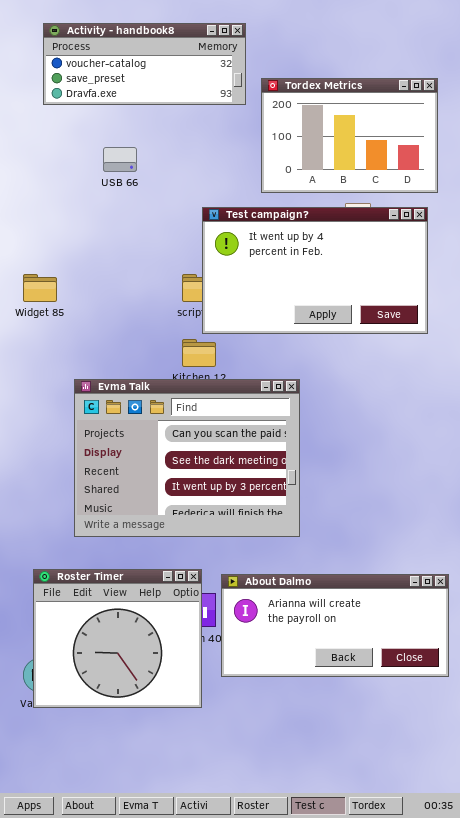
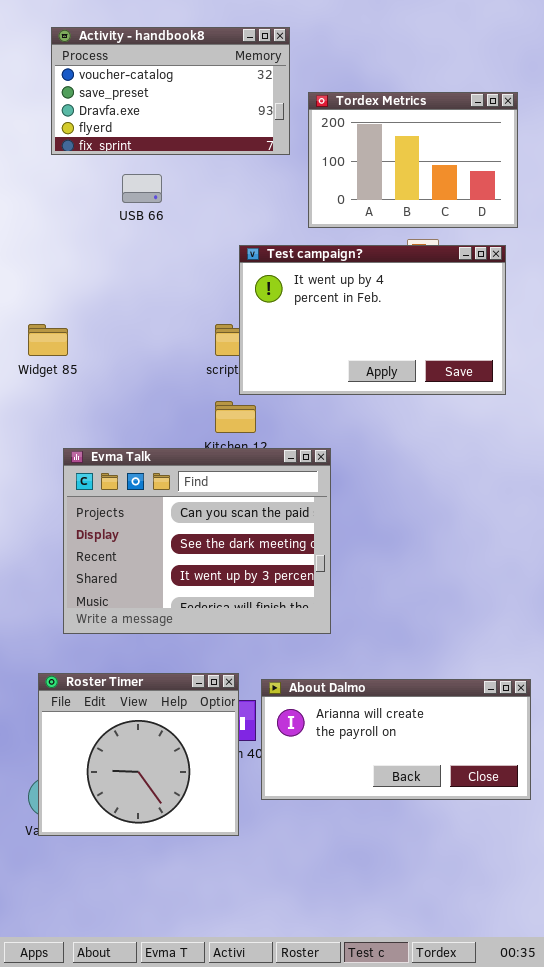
Activity - handbook8: [43,23,246,105] -> [51,27,290,155], resized
Evma Talk: [74,379,300,537] -> [63,448,331,634], moved

